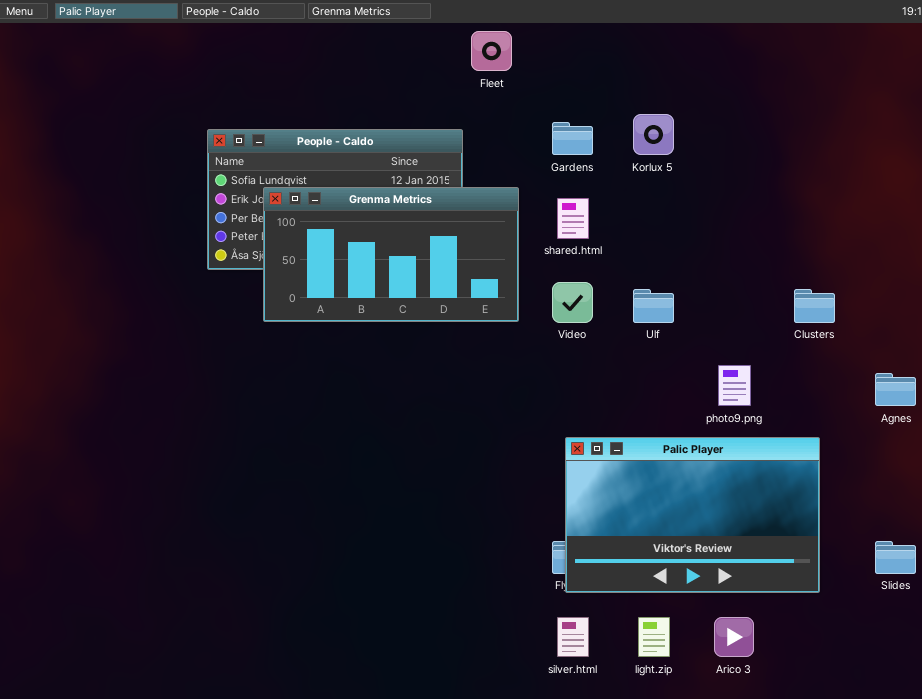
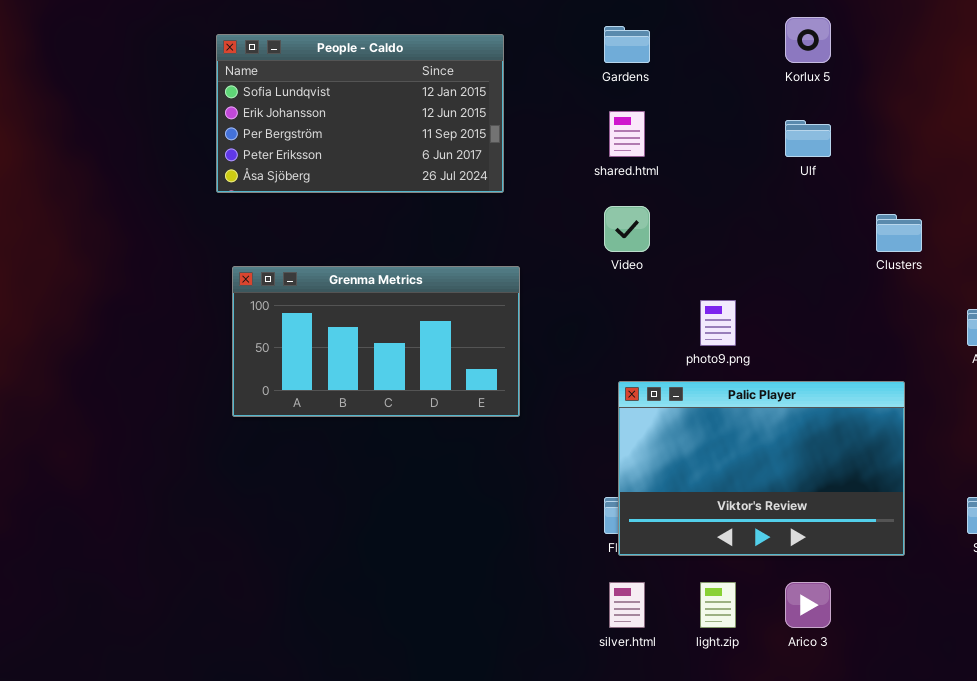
Korlux 5: [633,114,674,155] -> [785,17,831,63], moved
Grenma Metrics: [263,187,519,322] -> [232,266,520,417], moved
Ulf: [633,289,674,323] -> [785,120,831,157], moved
photo9.png: [718,365,751,406] -> [700,300,736,346], moved

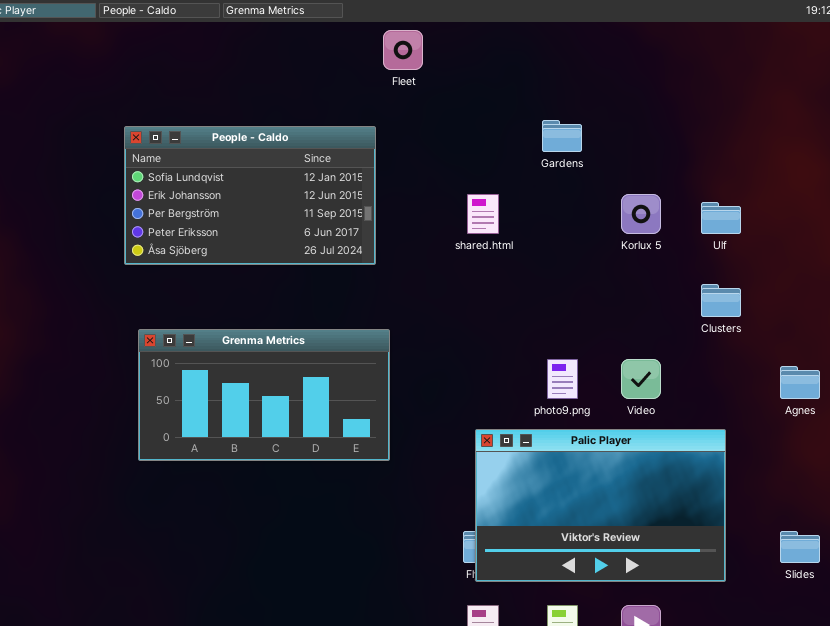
Korlux 5: [785,17,831,63] -> [621,194,661,234], moved
Gardens: [604,26,650,63] -> [542,120,582,152], moved
Ulf: [785,120,831,157] -> [701,202,741,234], moved
Video: [604,206,650,252] -> [621,359,661,399], moved

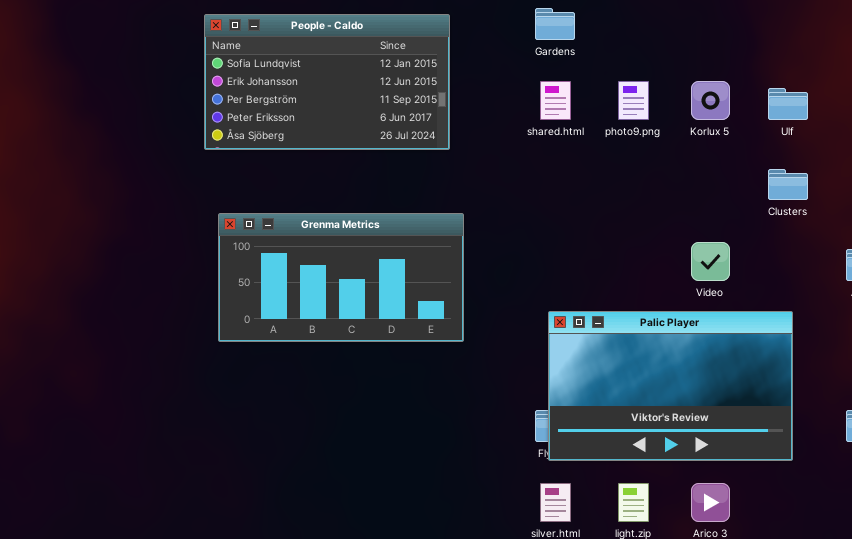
Gardens: [542,120,582,152] -> [535,8,575,40], moved
photo9.png: [547,359,578,399] -> [618,81,649,120], moved

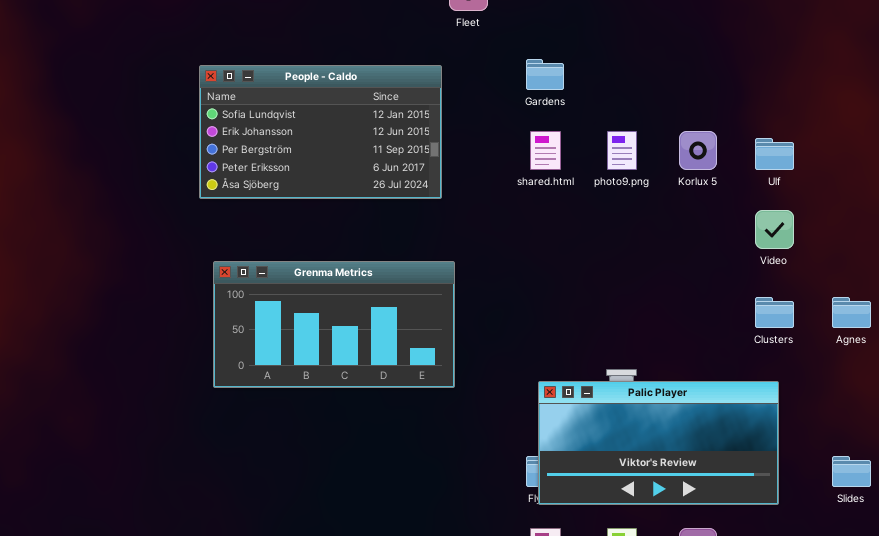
Clusters: [768,169,808,200] -> [755,297,794,328], moved
Video: [691,242,730,281] -> [755,210,794,249], moved
Palic Player: [548,311,793,461] -> [538,381,779,505], resized

